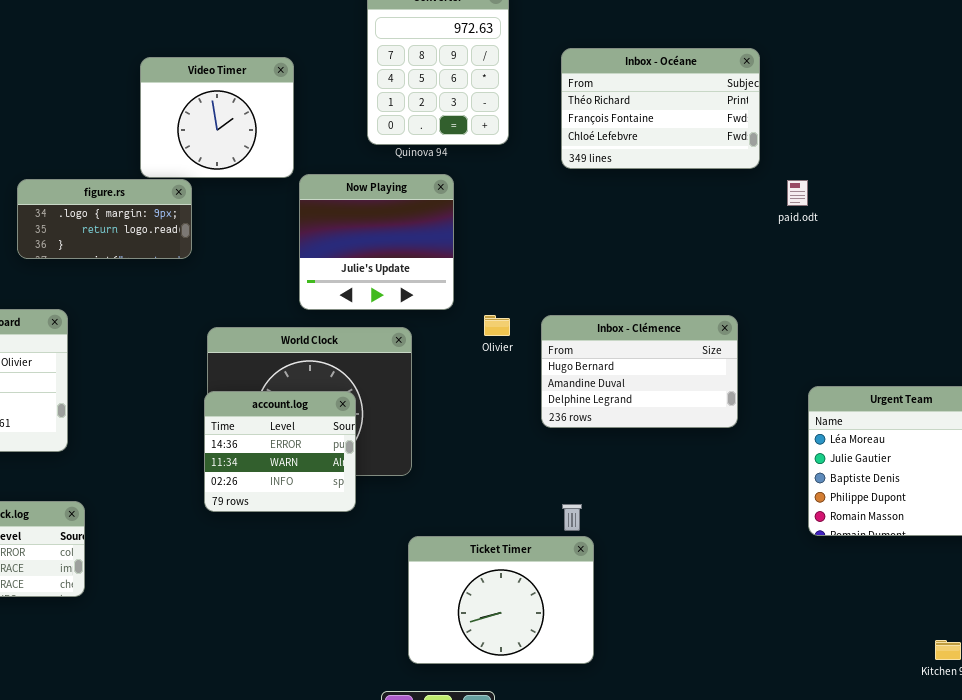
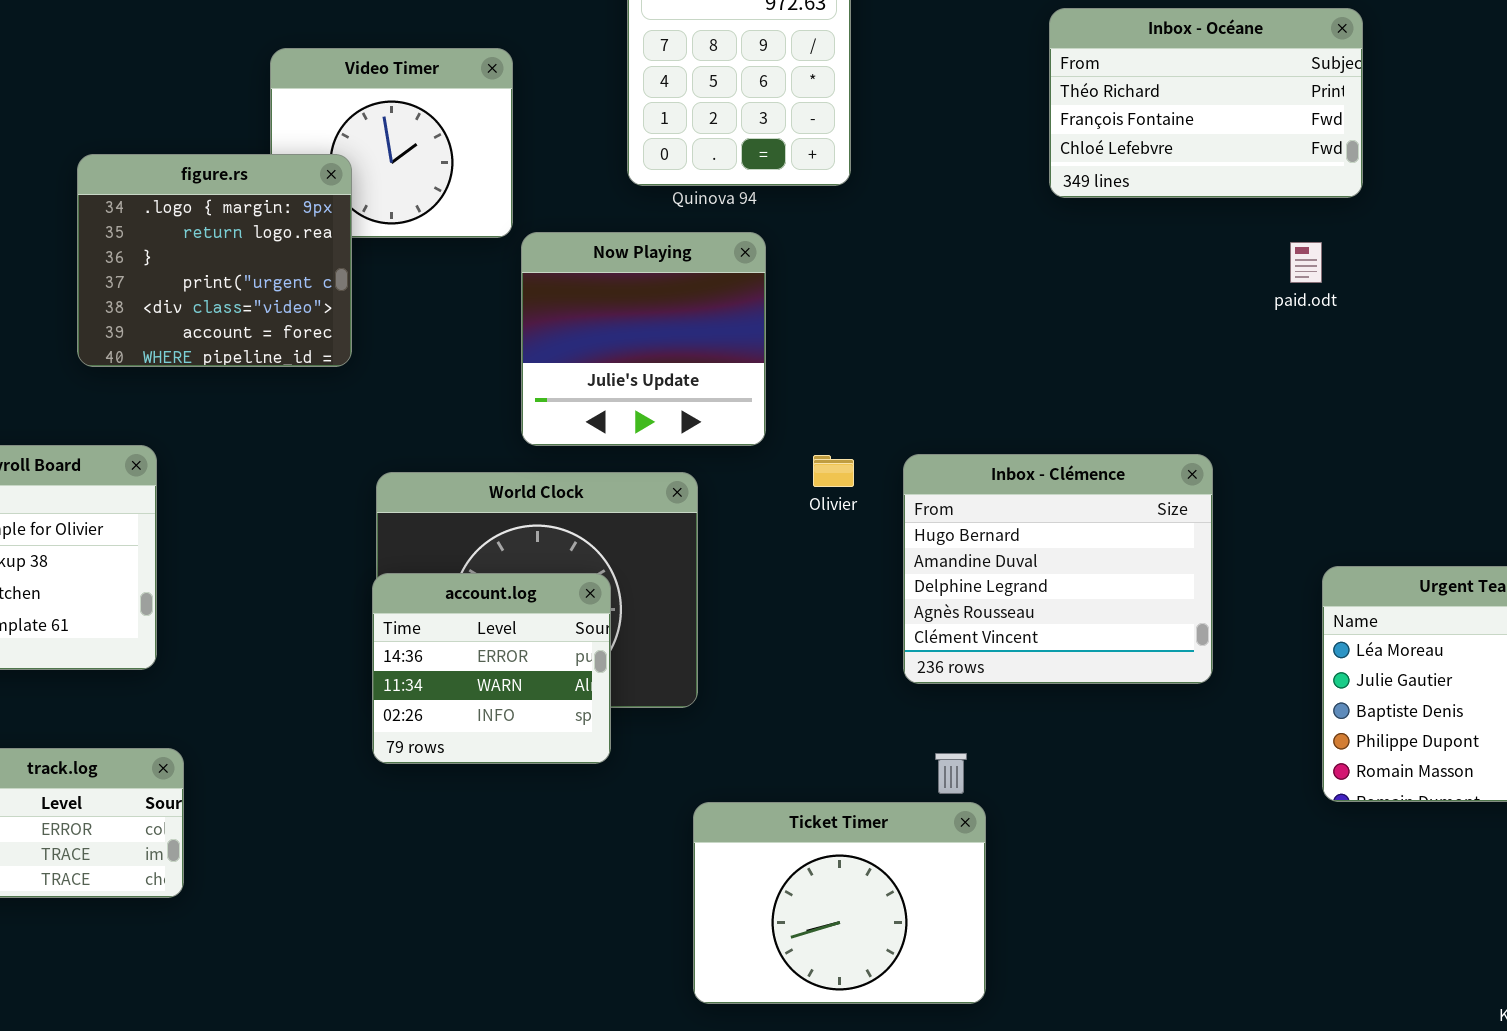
Inbox - Océane: [561,48,760,169] -> [1049,8,1363,198], moved
figure.rs: [17,179,192,259] -> [77,154,352,367], resized
Inbox - Clémence: [541,315,738,428] -> [903,454,1213,684], resized

